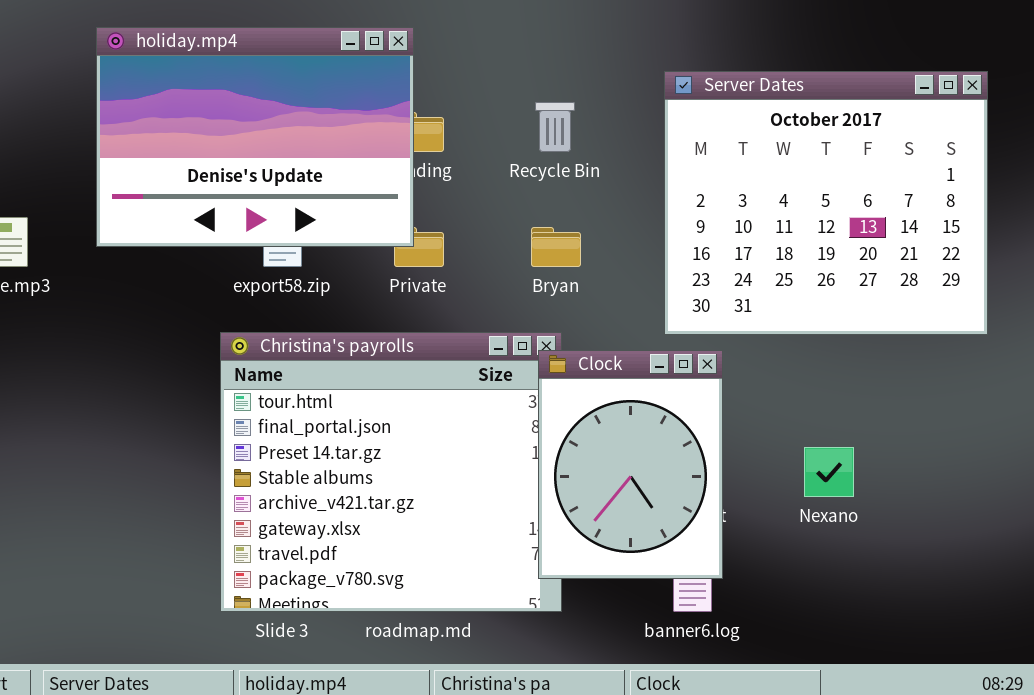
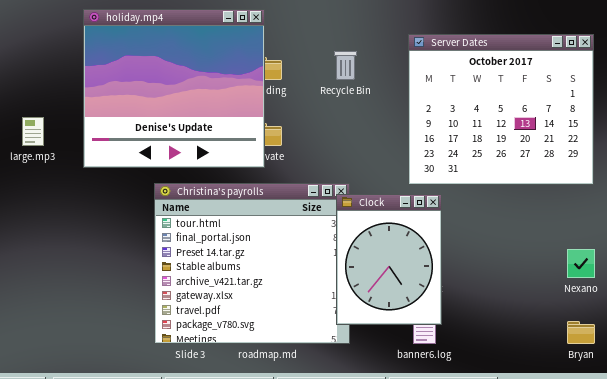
holiday.mp4: [96,27,414,247] -> [83,9,265,168], resized
Bryan: [531,227,581,267] -> [567,321,595,344], moved
Nexano: [804,447,854,497] -> [567,249,595,278], moved

